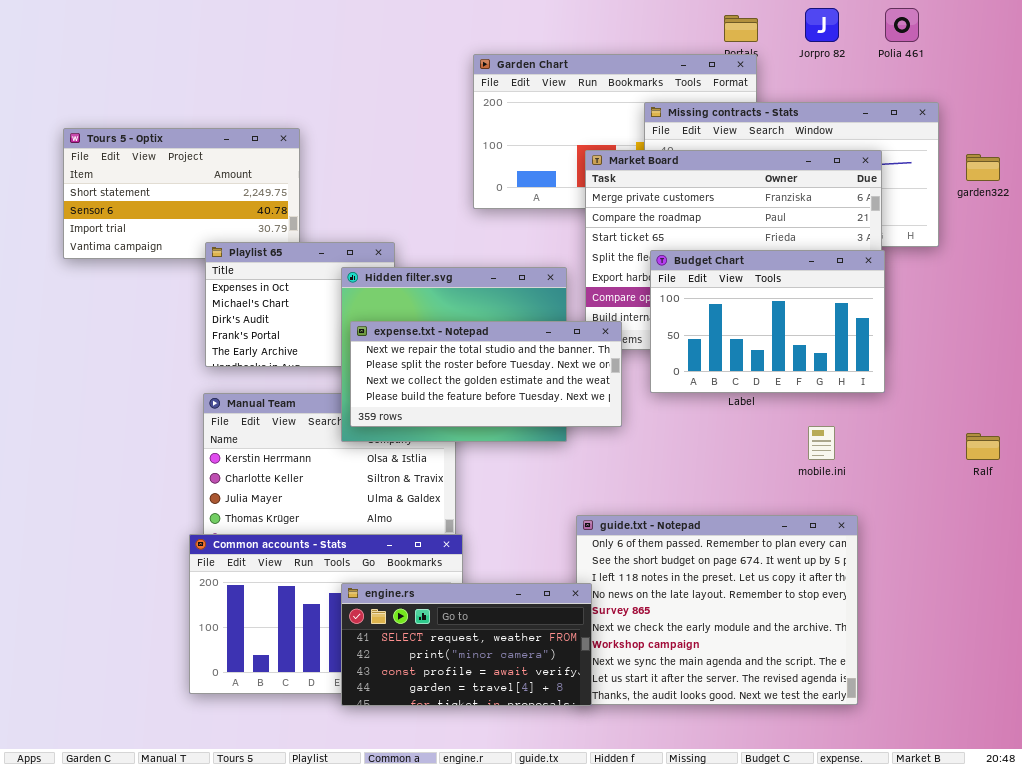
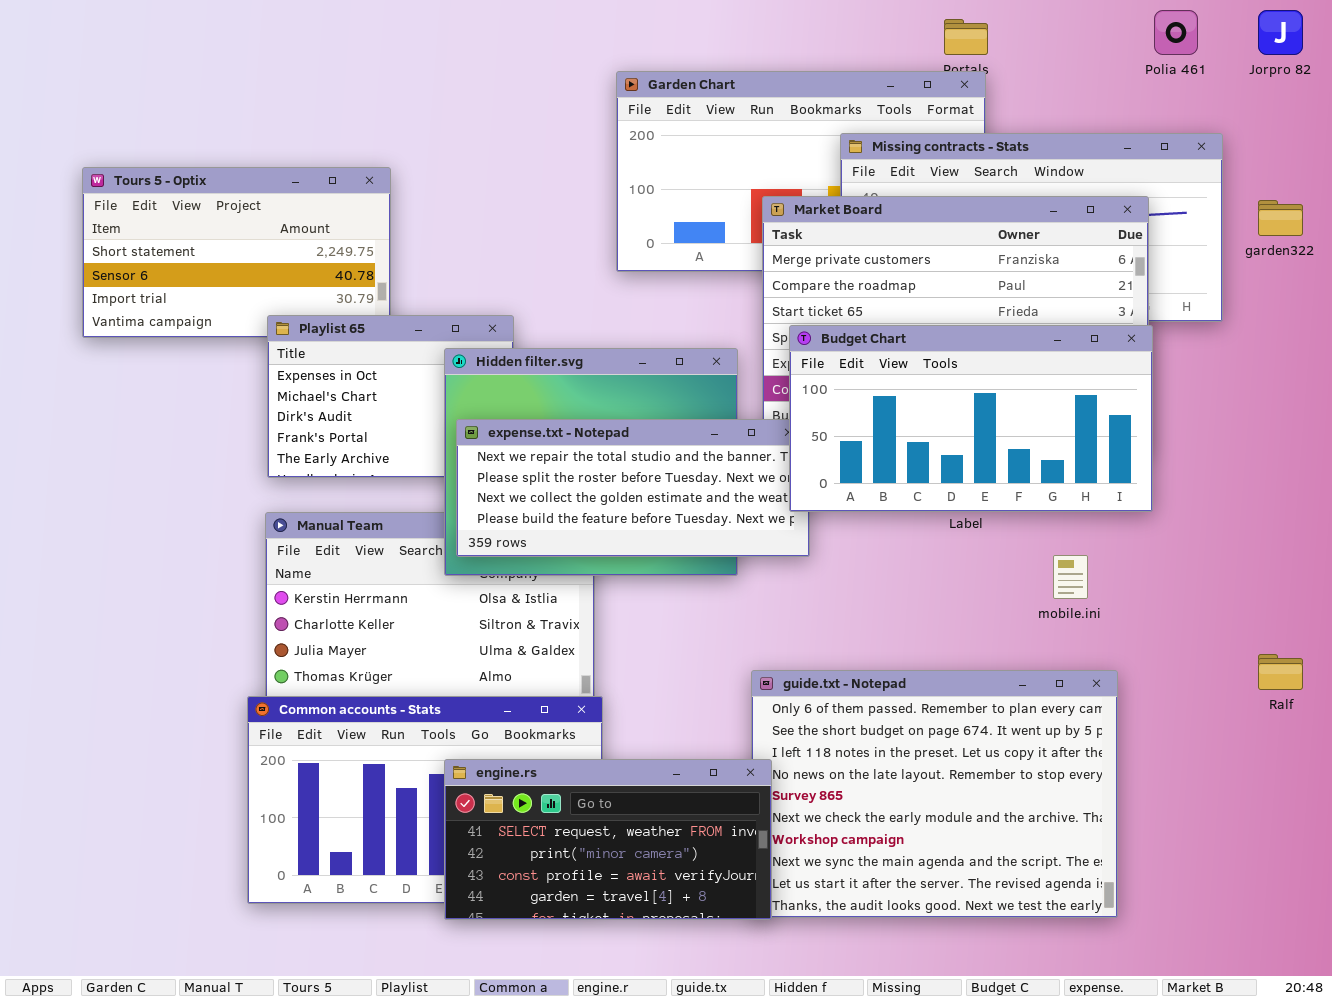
Jorpro 82: [805,8,839,42] -> [1258,10,1303,55], moved
Budget Chart: [650,250,885,393] -> [789,325,1153,512], resized
Ralf: [966,433,1000,460] -> [1258,654,1303,690], moved

